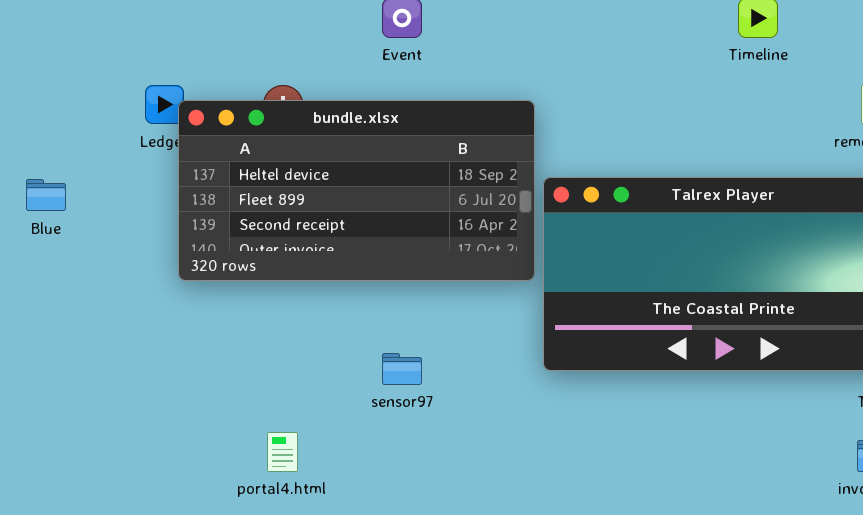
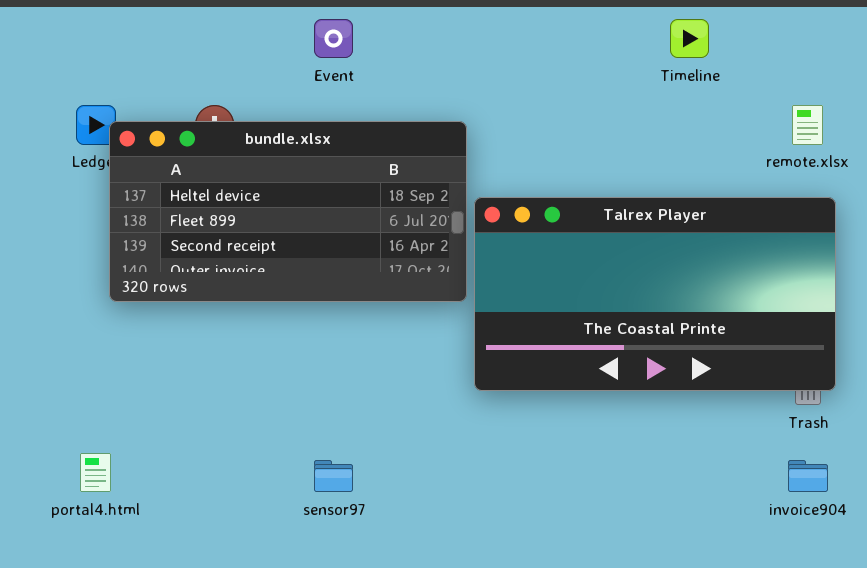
sensor97: [382,353,422,385] -> [314,460,353,492], moved
portal4.html: [267,432,298,472] -> [80,453,111,492], moved

